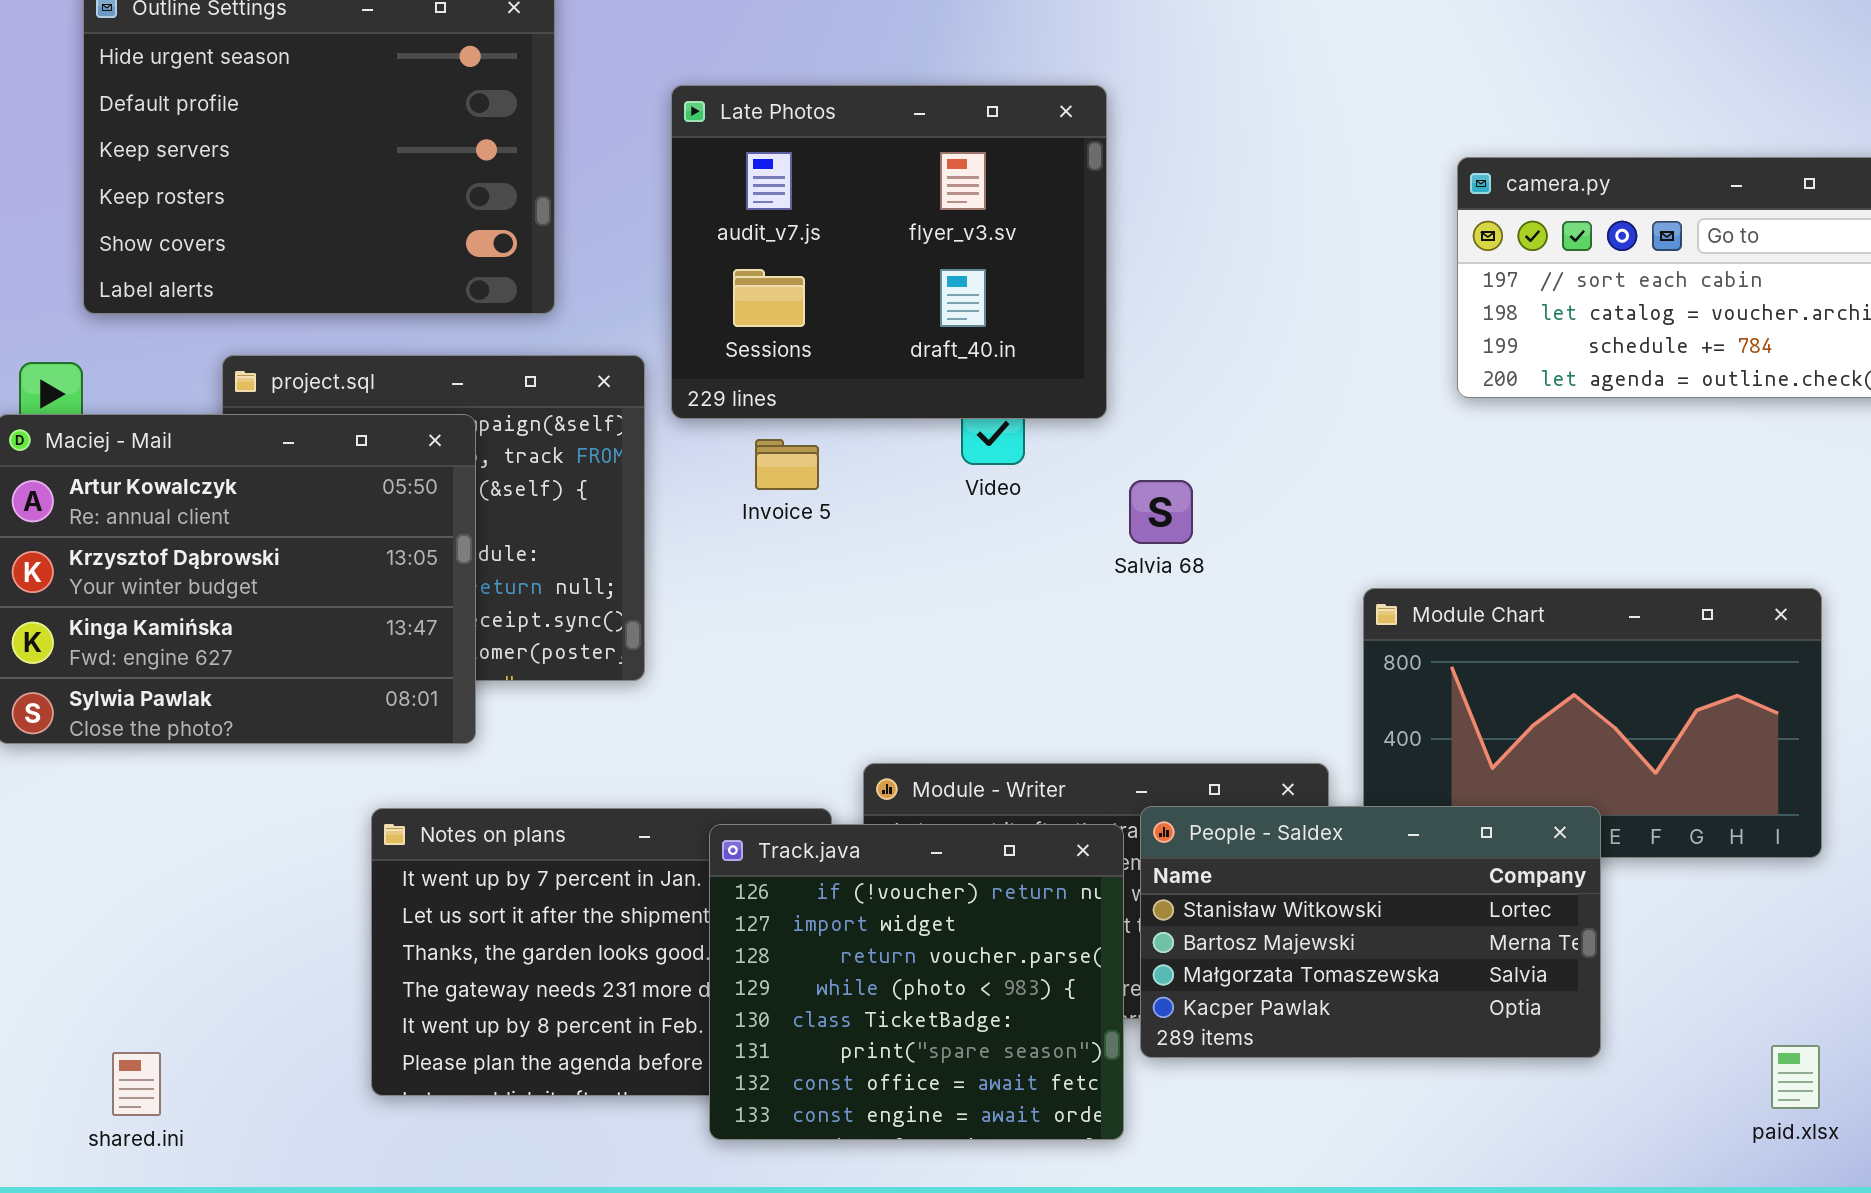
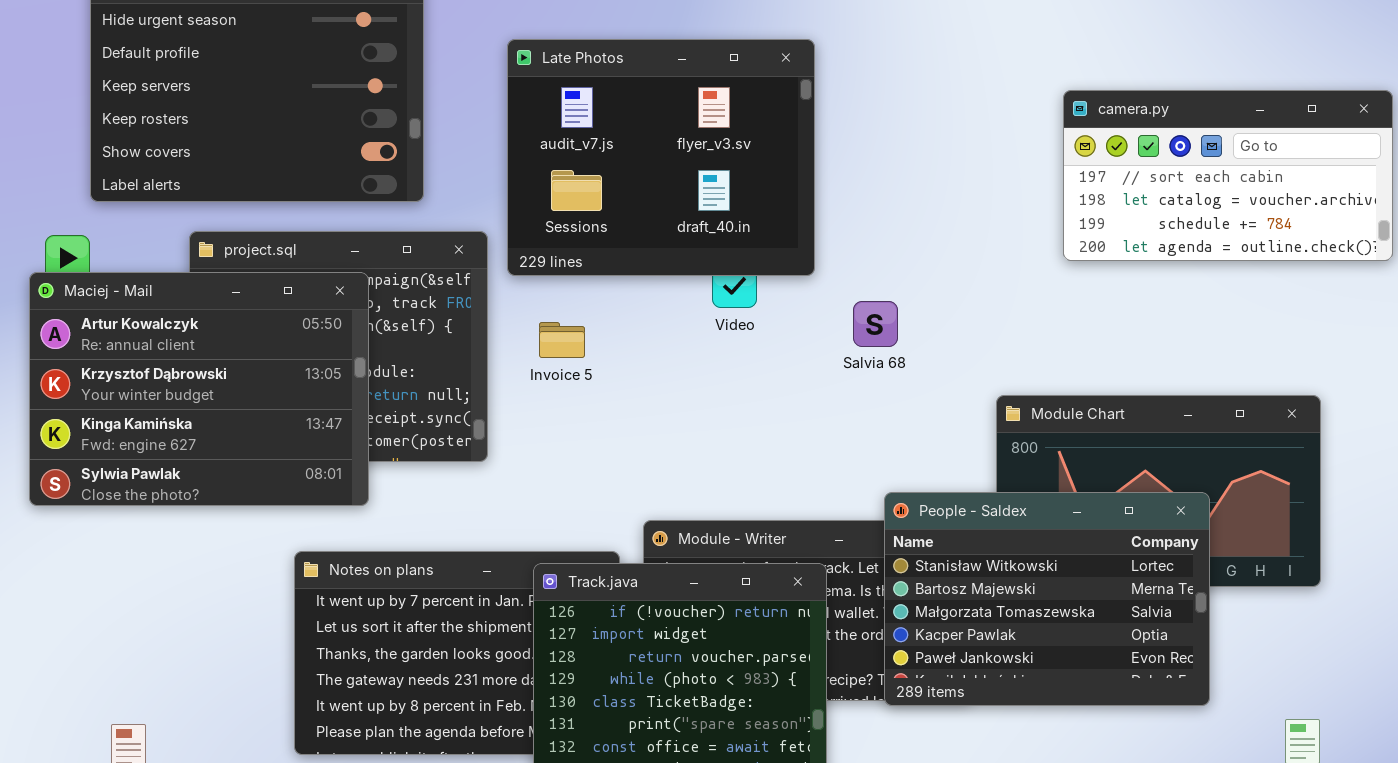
Invoice 5: [755,439,819,490] -> [539,322,585,358], moved
Salvia 68: [1129,480,1193,544] -> [853,301,898,347], moved
People - Saldex: [1140,806,1601,1058] -> [884,492,1210,706], moved, resized

